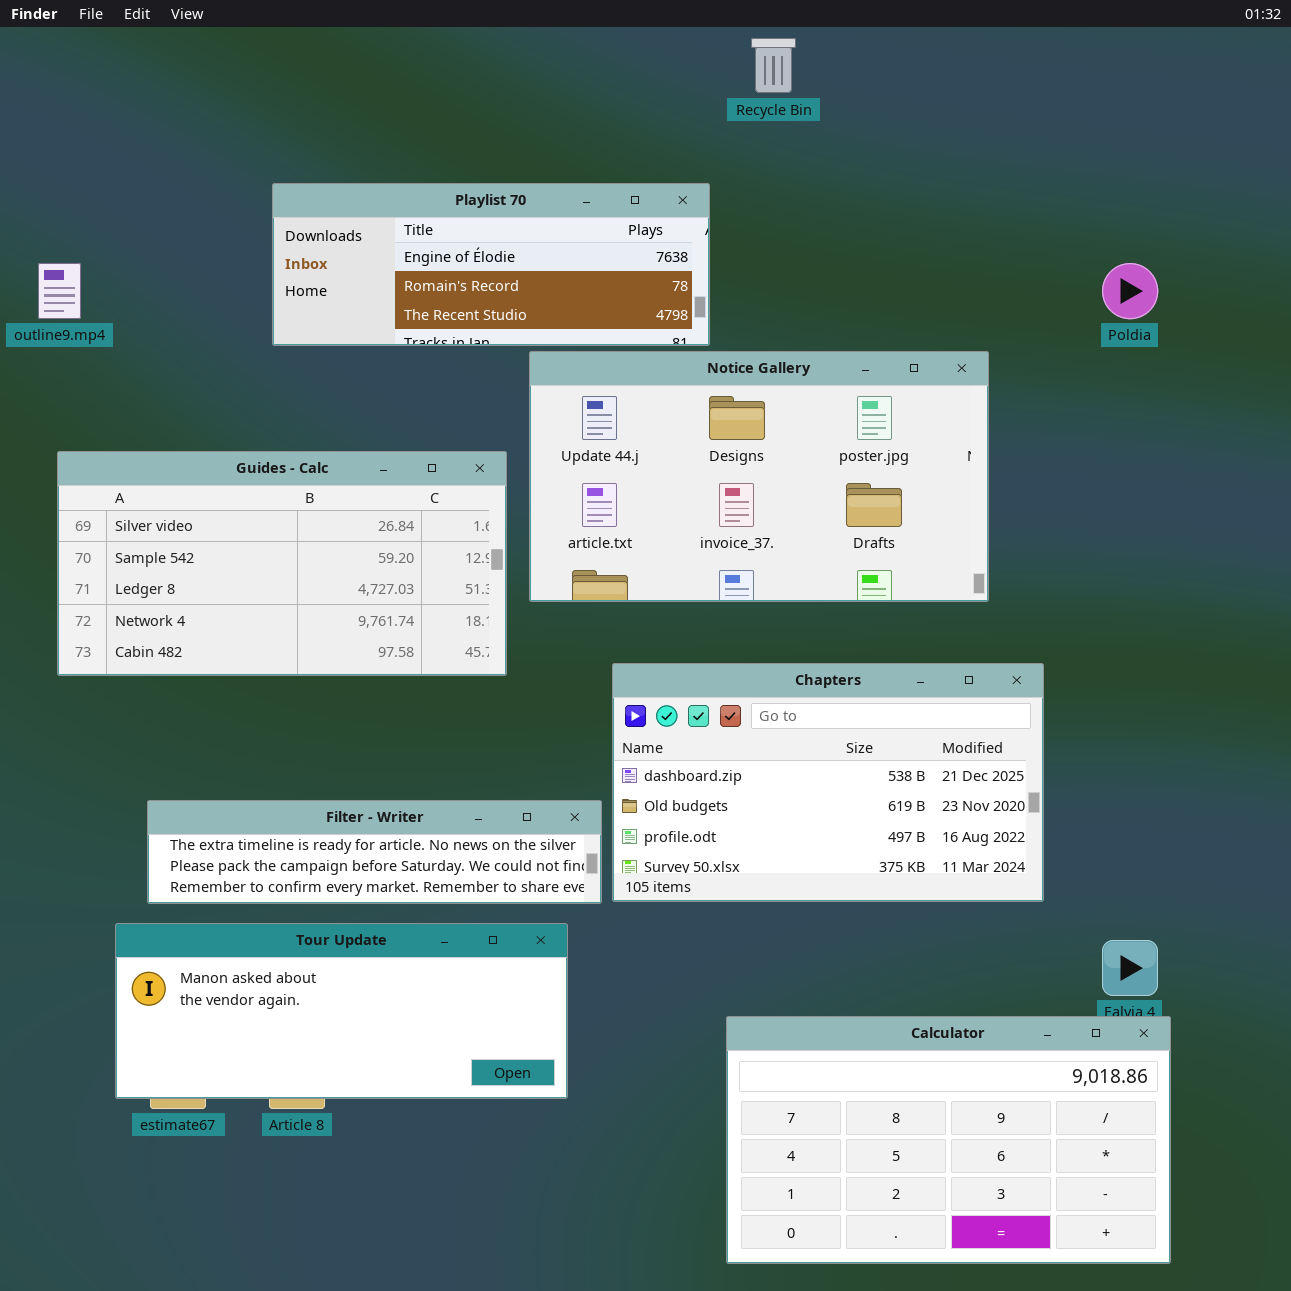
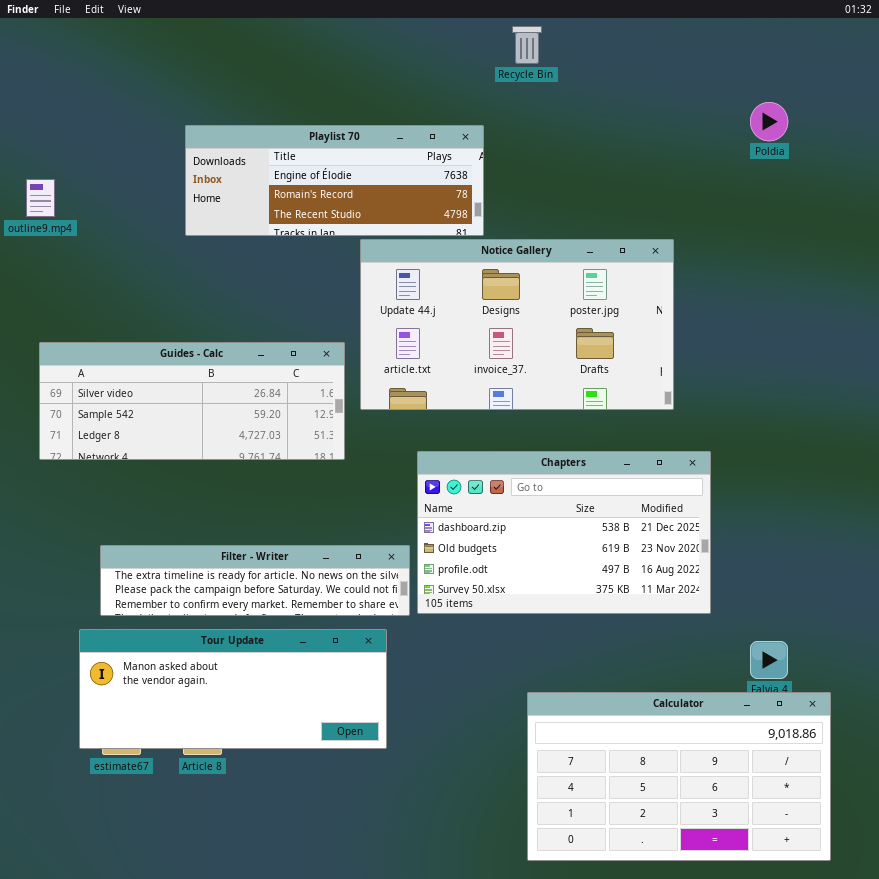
Poldia: [1102,263,1158,319] -> [750,102,788,141], moved
Guides - Calc: [57,451,507,676] -> [39,342,345,460], resized
Calculator: [726,1016,1171,1264] -> [527,692,831,861], moved

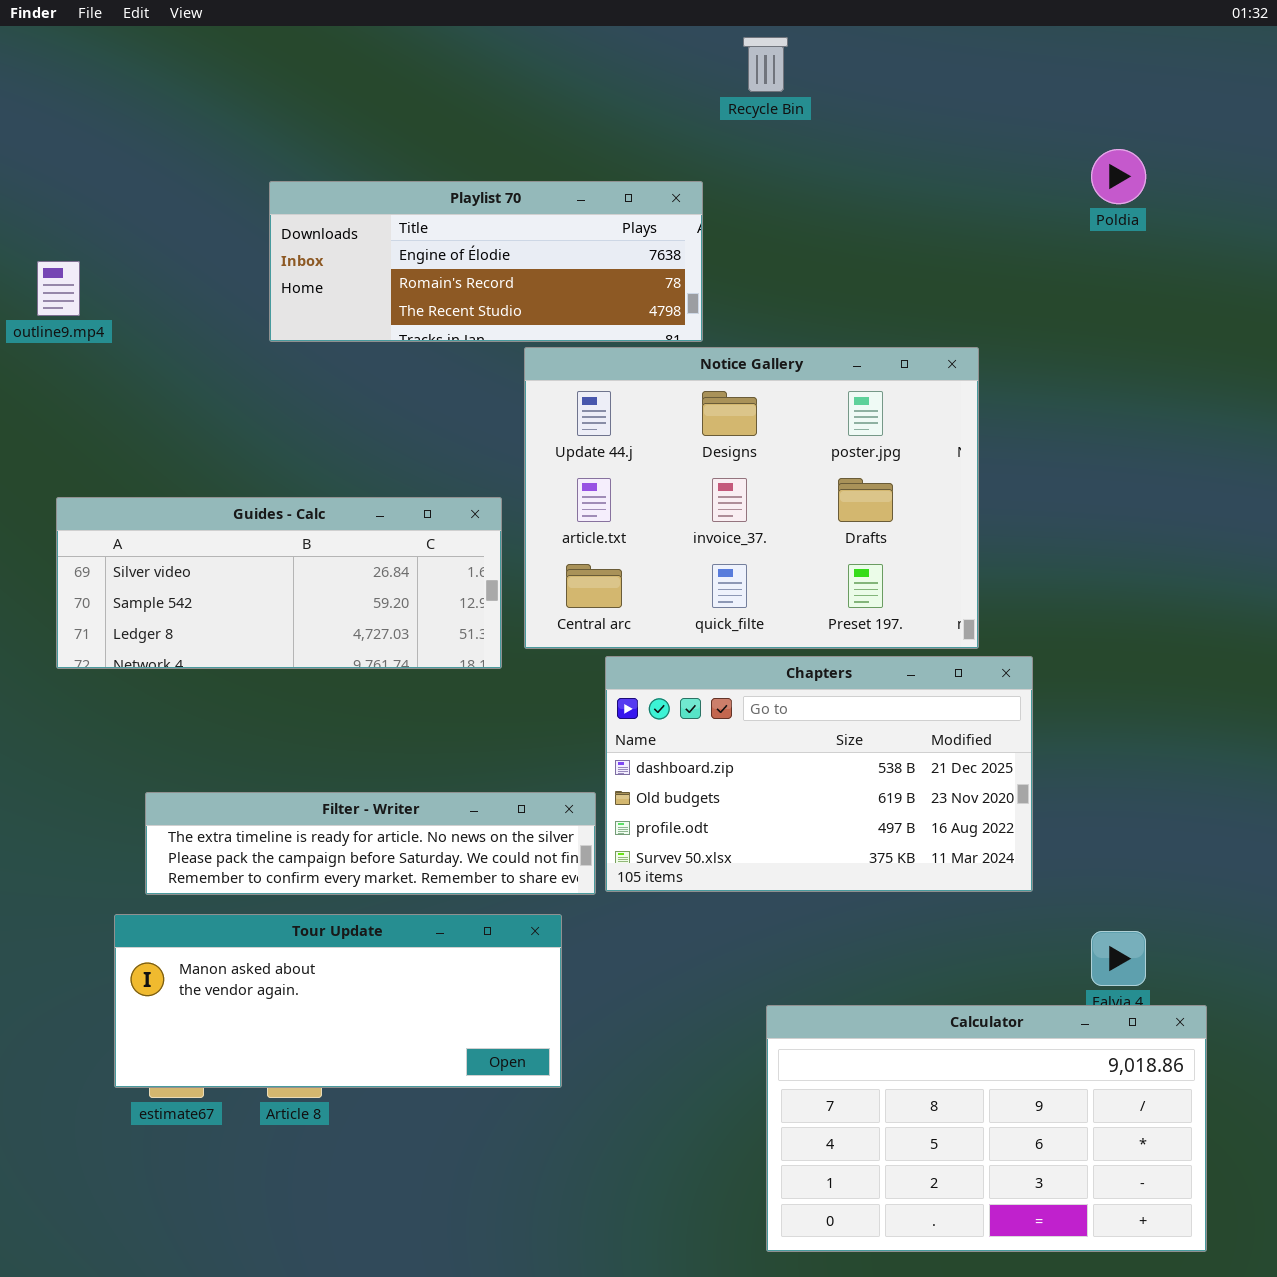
Notice Gallery: [360,239,674,410] -> [524,347,979,649], resized

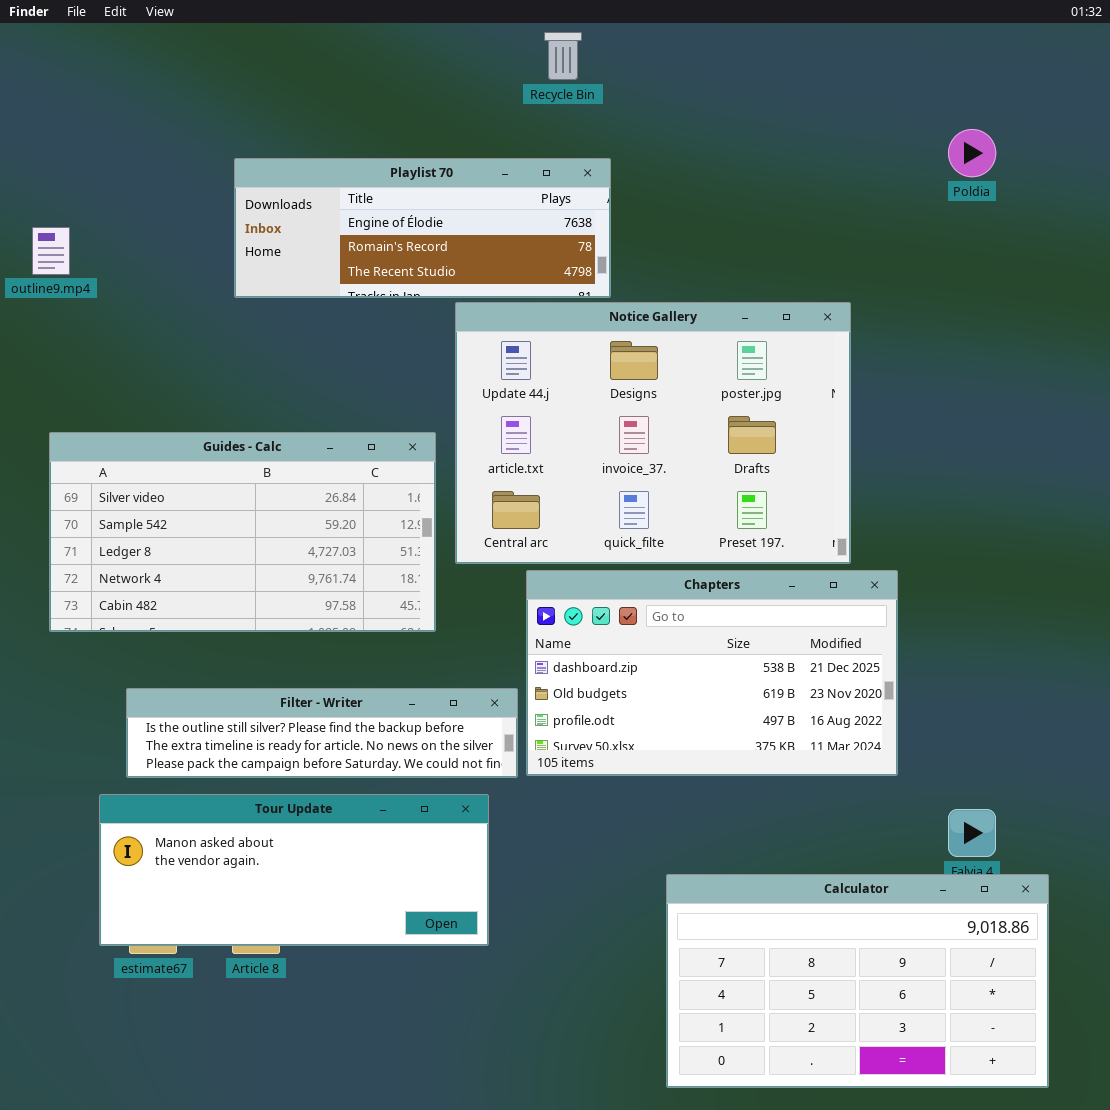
Recycle Bin: [743,37,788,92] -> [544,32,582,80], moved
Guides - Calc: [56,497,502,669] -> [49,432,436,632], resized
Filter - Writer: [145,792,596,895] -> [126,688,518,778], scrolled up 1 row

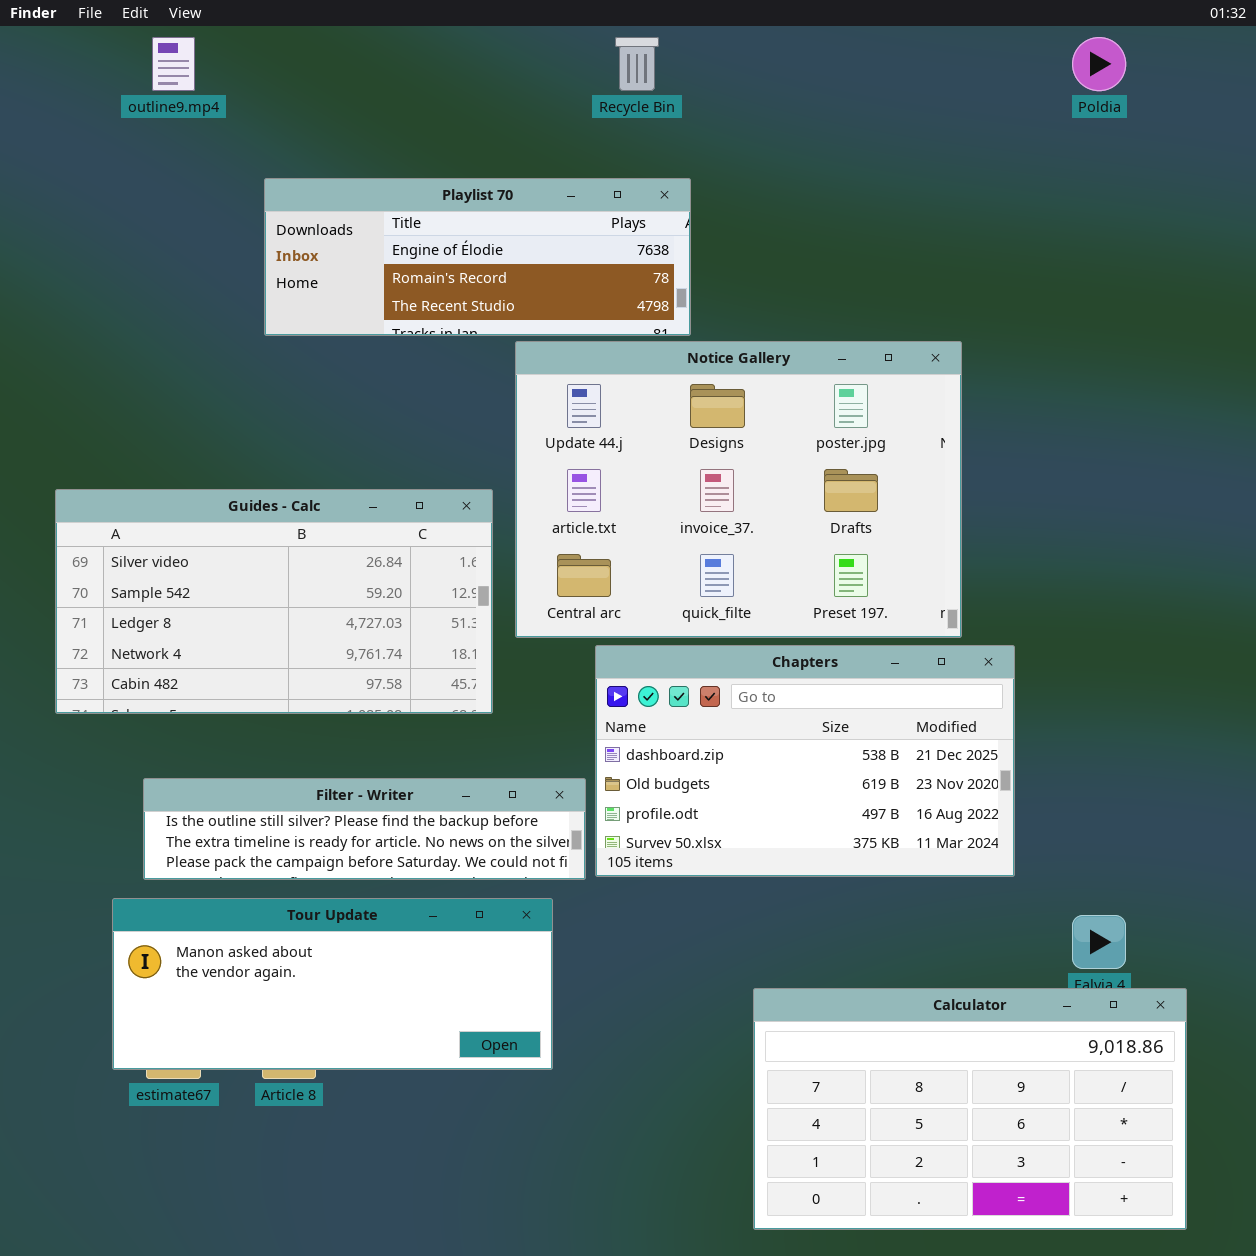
Poldia: [948,129,996,177] -> [1072,37,1126,91], moved
outline9.mp4: [32,227,70,275] -> [152,37,195,91], moved

